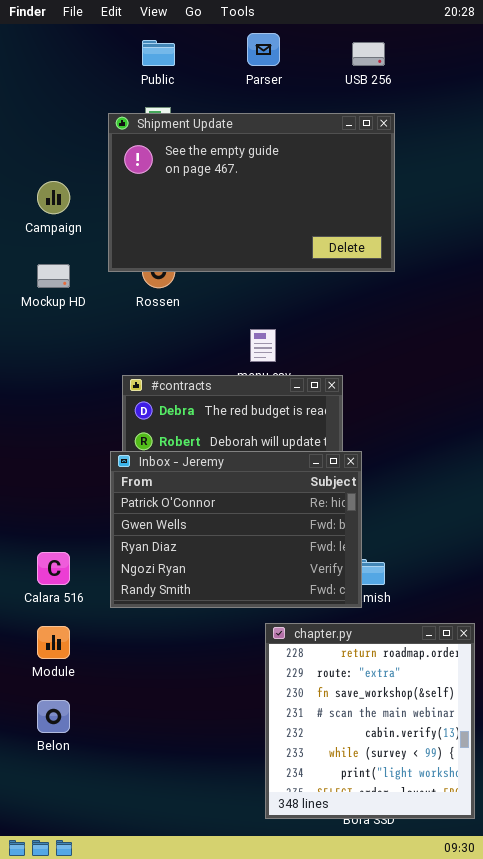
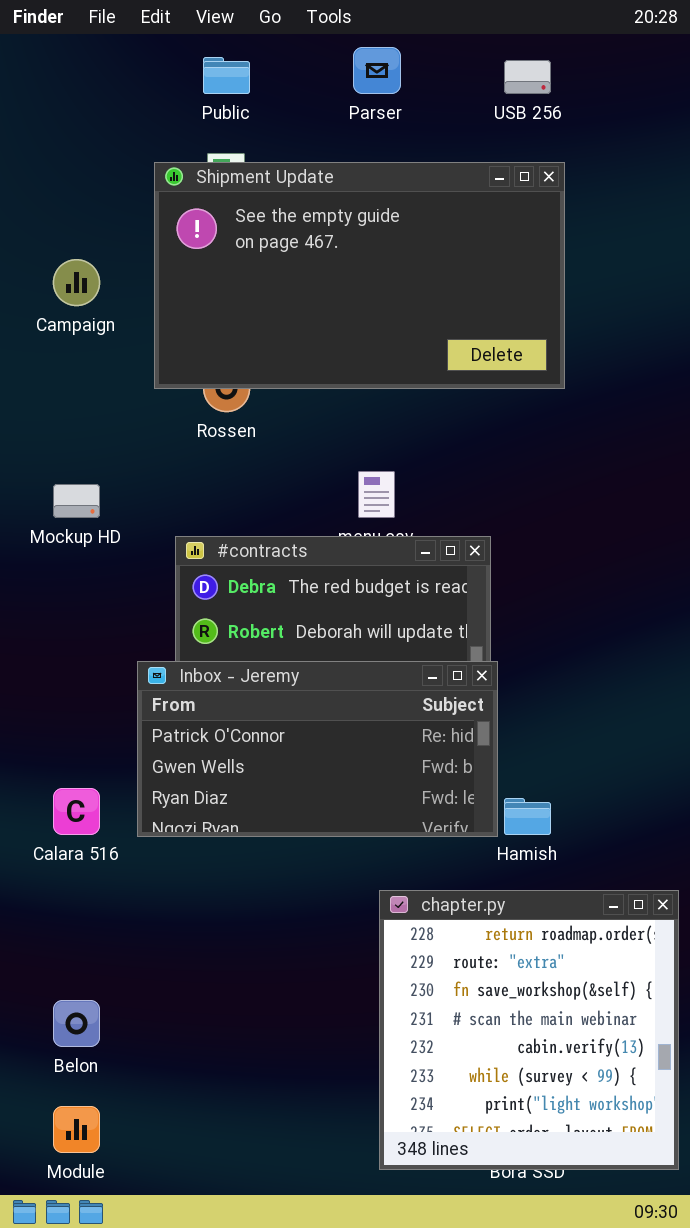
Mockup HD: [37,264,70,288] -> [53,484,100,518], moved
Inbox - Jeremy: [110,451,362,608] -> [137,661,498,837], moved, resized
Module: [37,626,70,659] -> [53,1106,100,1153], moved

